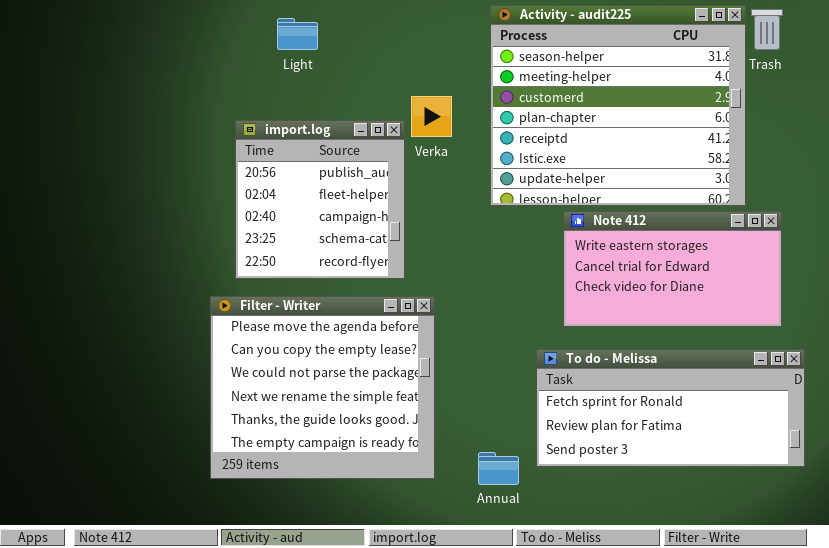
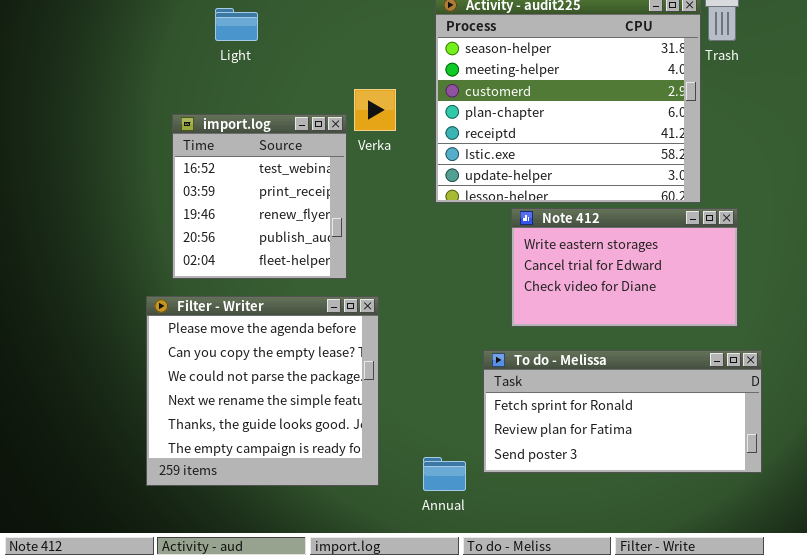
import.log: [235,120,405,279] -> [172,114,347,279], scrolled up 3 rows

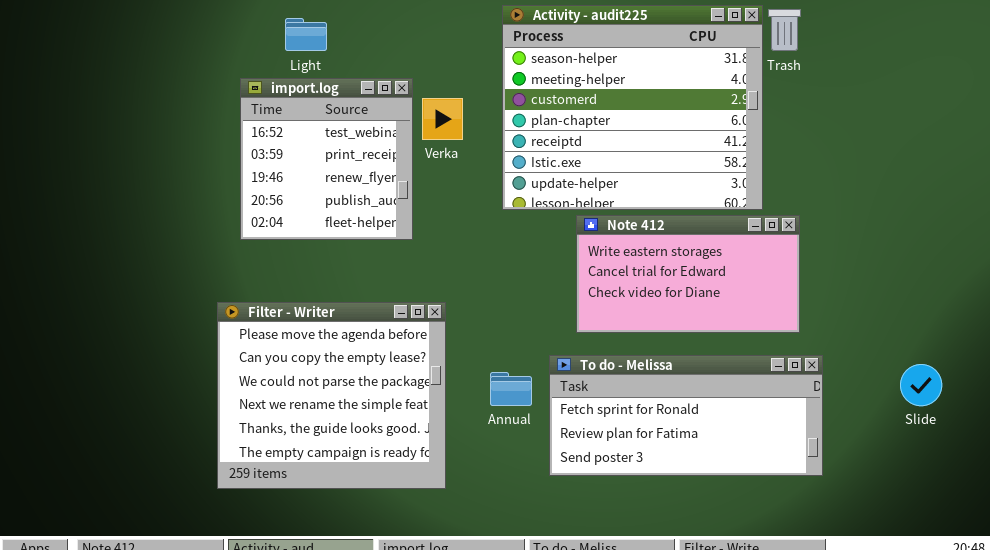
import.log: [172,114,347,279] -> [240,78,413,240], moved
Annual: [423,457,466,491] -> [490,372,532,406], moved

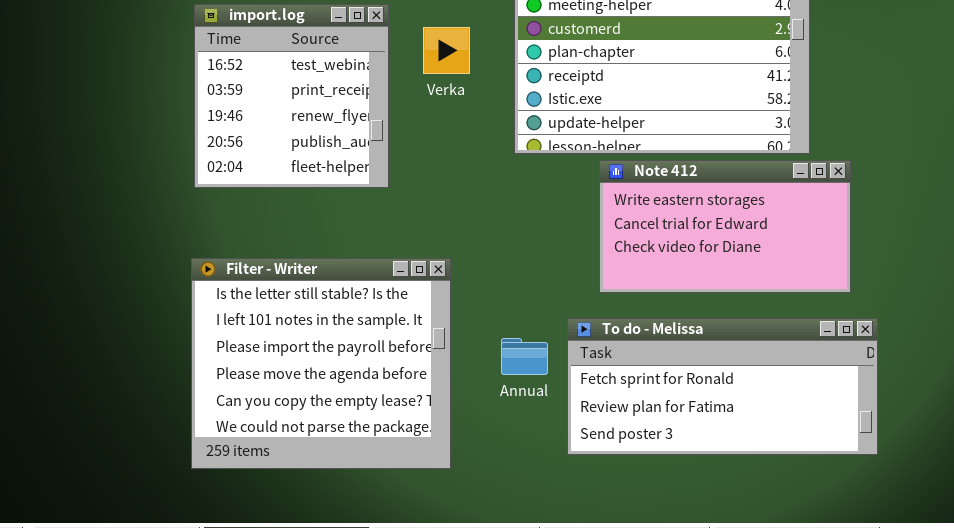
import.log: [240,78,413,240] -> [194,4,389,188], moved
Filter - Writer: [217,302,446,489] -> [191,258,451,469], scrolled up 3 rows

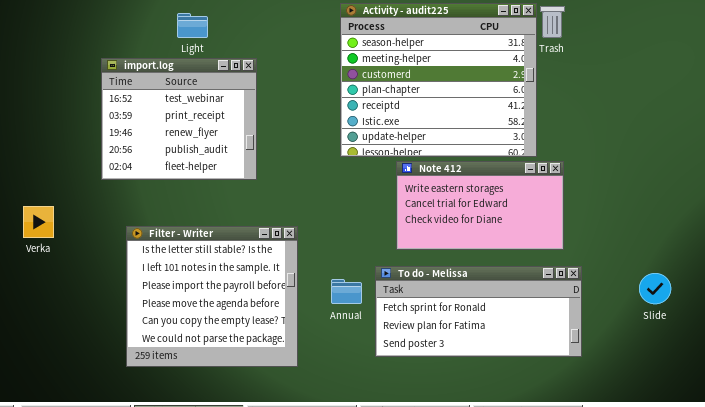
import.log: [194,4,389,188] -> [101,58,257,180], resized
Verka: [423,27,470,74] -> [23,206,54,238], moved

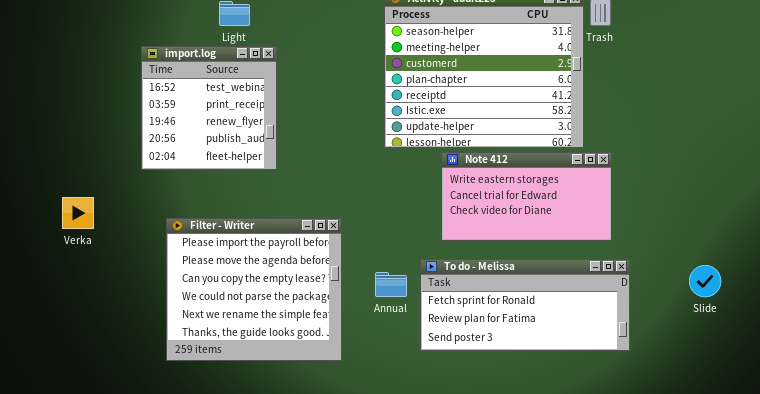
import.log: [101,58,257,180] -> [141,46,277,170], resized
Filter - Writer: [126,226,298,367] -> [166,218,342,361], scrolled down 2 rows

